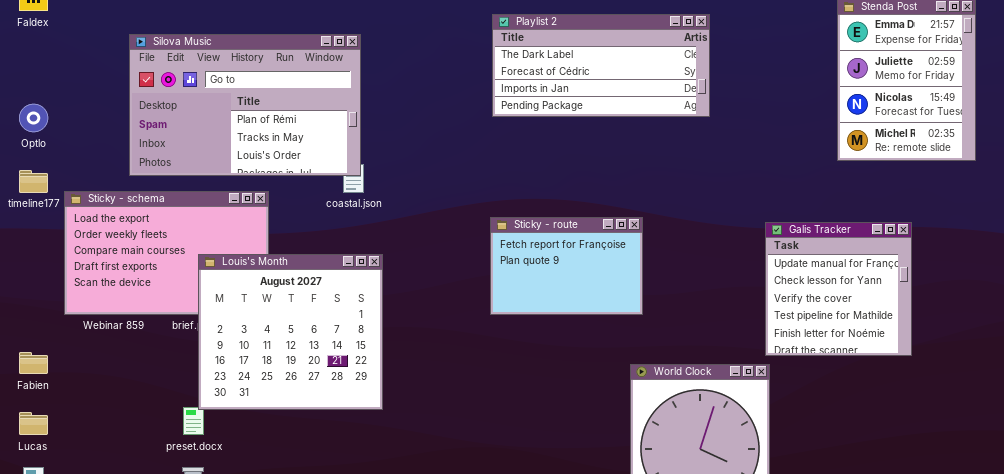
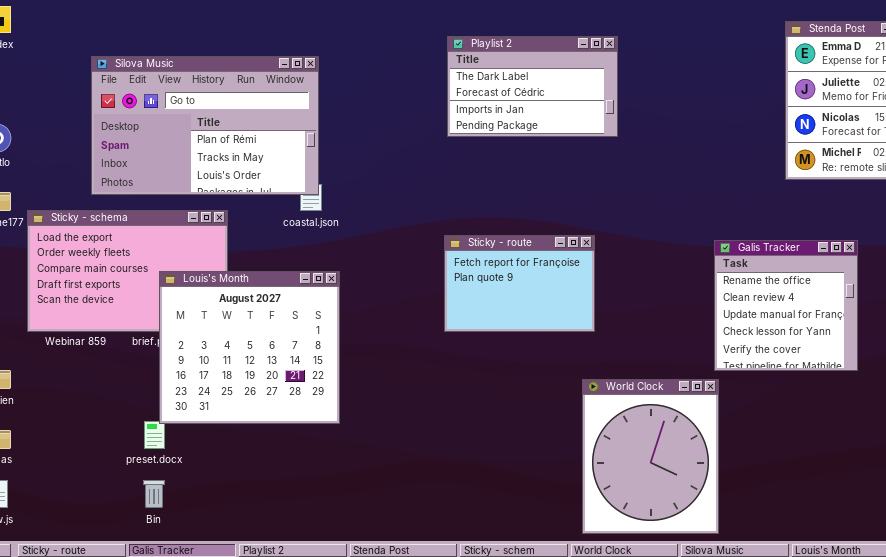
Playlist 2: [492,14,710,117] -> [447,36,618,137], resized
Galis Tracker: [765,222,912,356] -> [714,240,858,371], scrolled up 2 rows

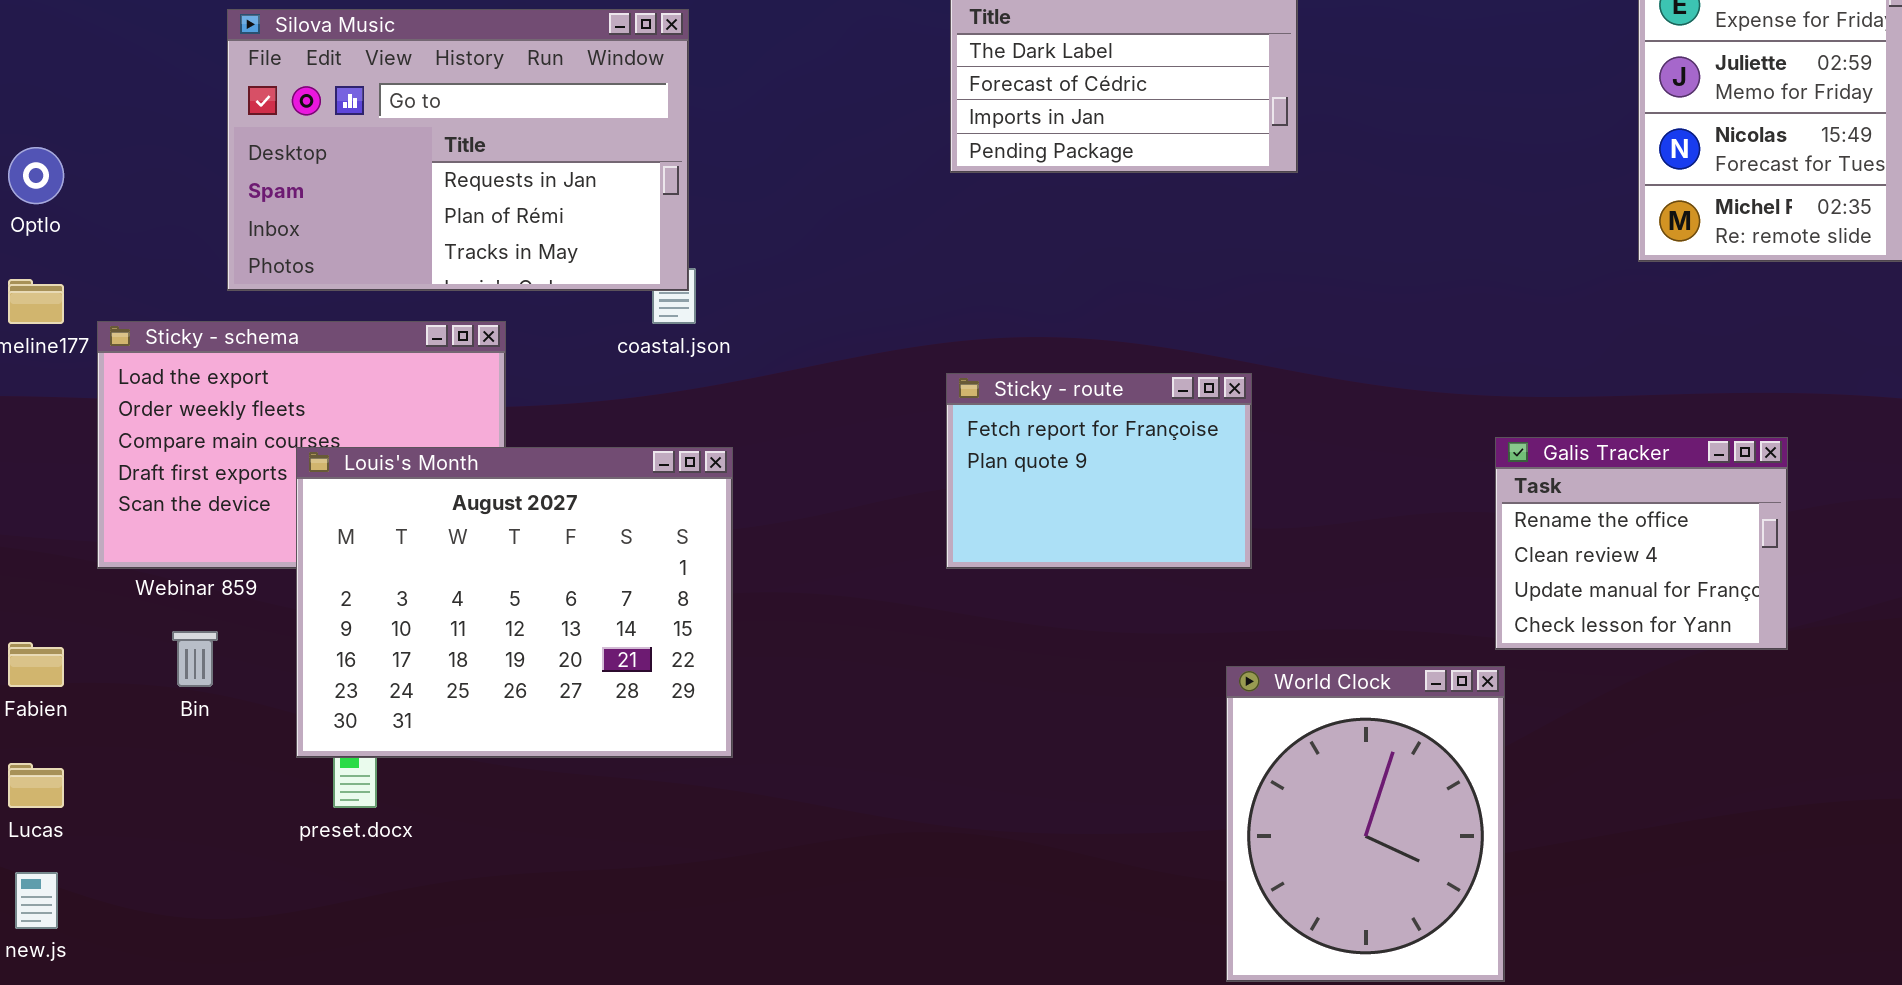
Silova Music: [91,56,319,195] -> [227,9,689,291], scrolled up 1 row
Galis Tracker: [714,240,858,371] -> [1495,437,1788,650], resized
Louis's Month: [159,271,340,424] -> [296,447,733,758], resized
Bin: [143,480,165,508] -> [172,631,218,687], moved

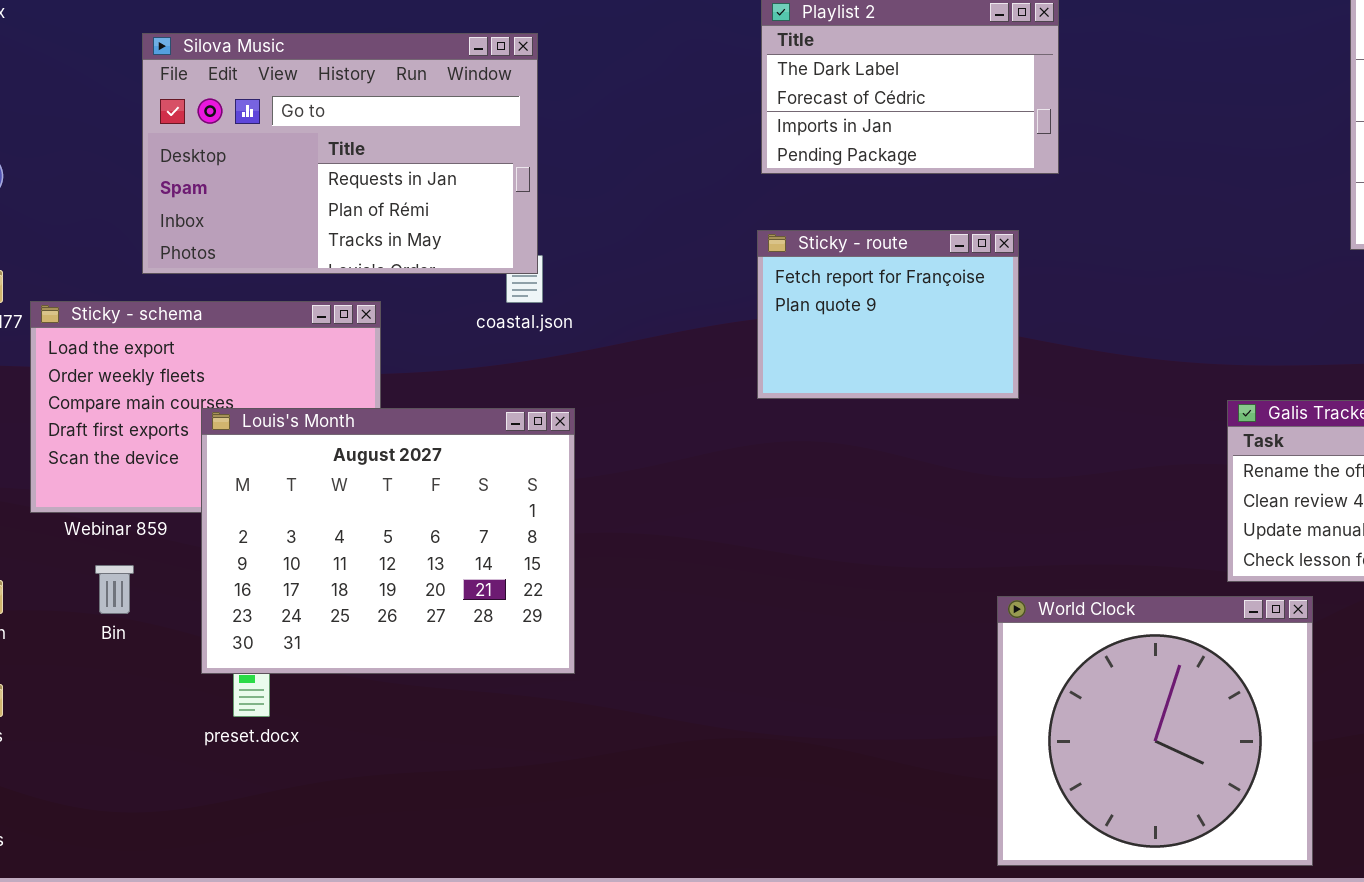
Sticky - route: [946,373,1252,569] -> [757,230,1019,399], moved
World Clock: [1226,666,1505,982] -> [997,596,1313,866], resized

